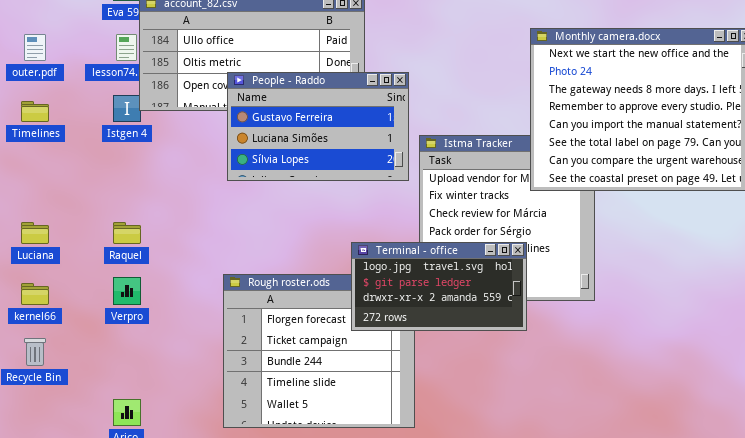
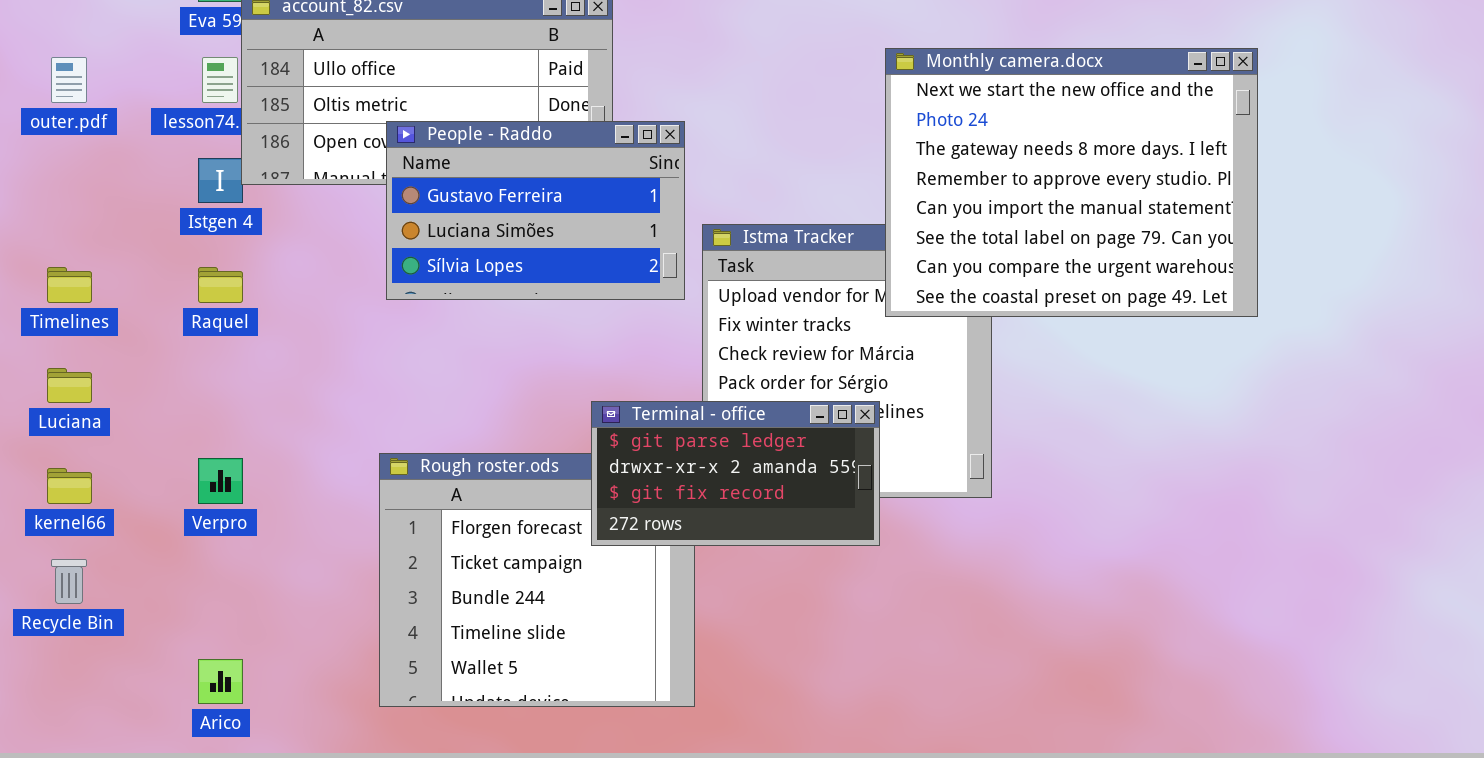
Timelines: [21,101,49,122] -> [47,267,92,303], moved
Raquel: [113,222,141,244] -> [198,267,243,303], moved
Terminal - office: [351,242,527,331] -> [591,401,880,546], scrolled down 1 row

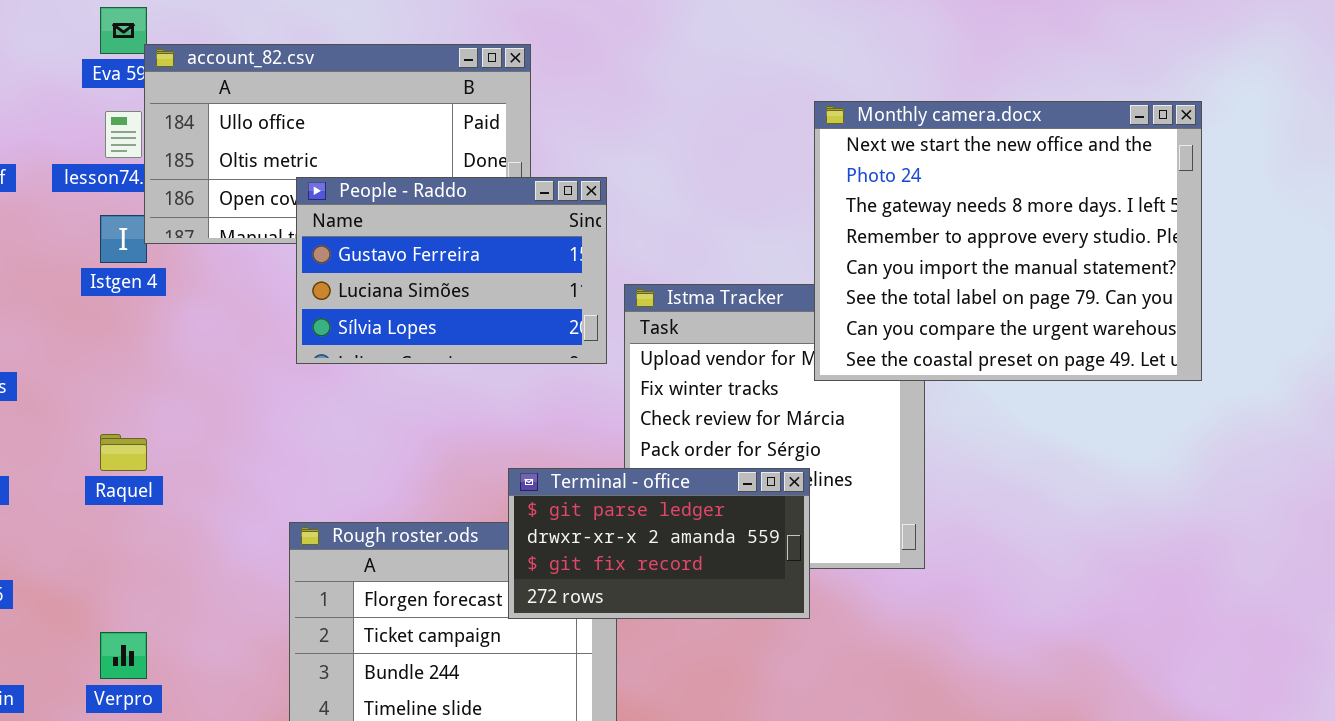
Raquel: [198,267,243,303] -> [100,434,147,471], moved
Verpro: [198,458,243,504] -> [100,632,147,679], moved

